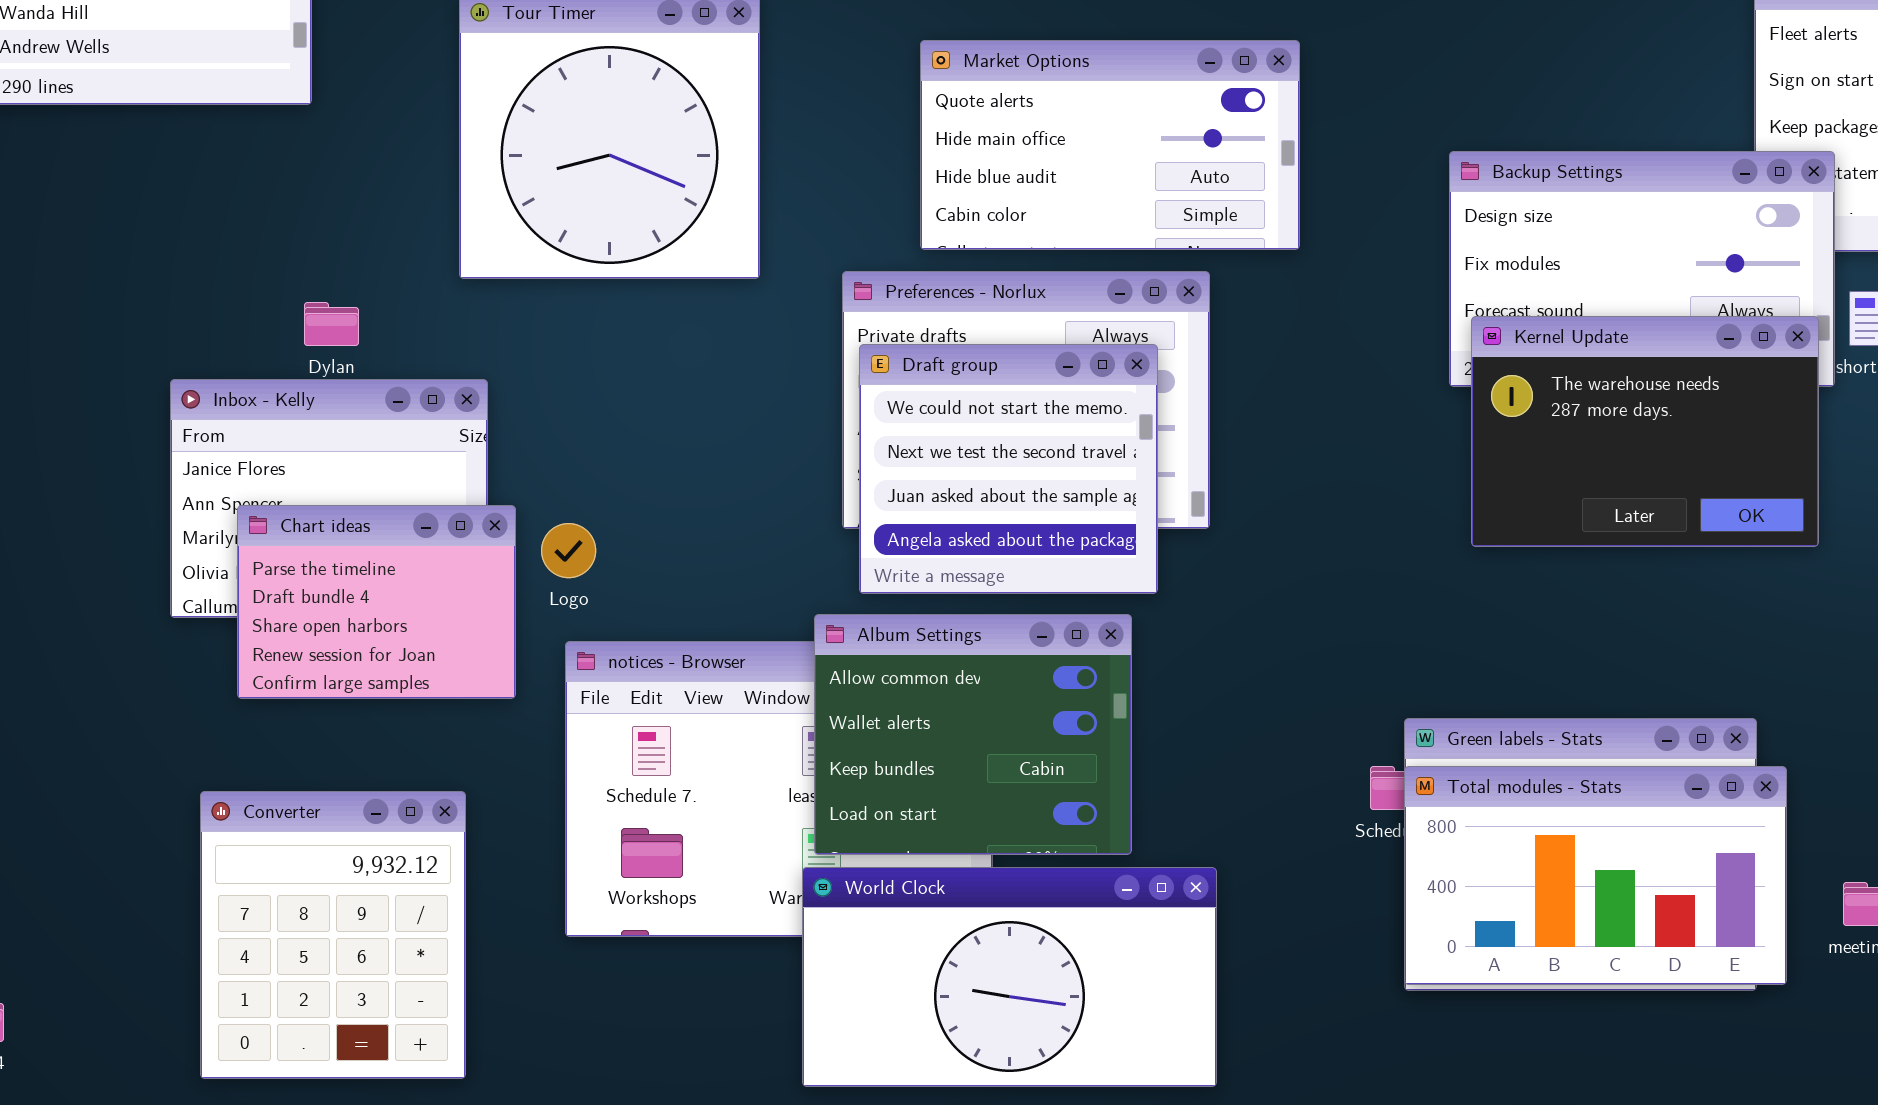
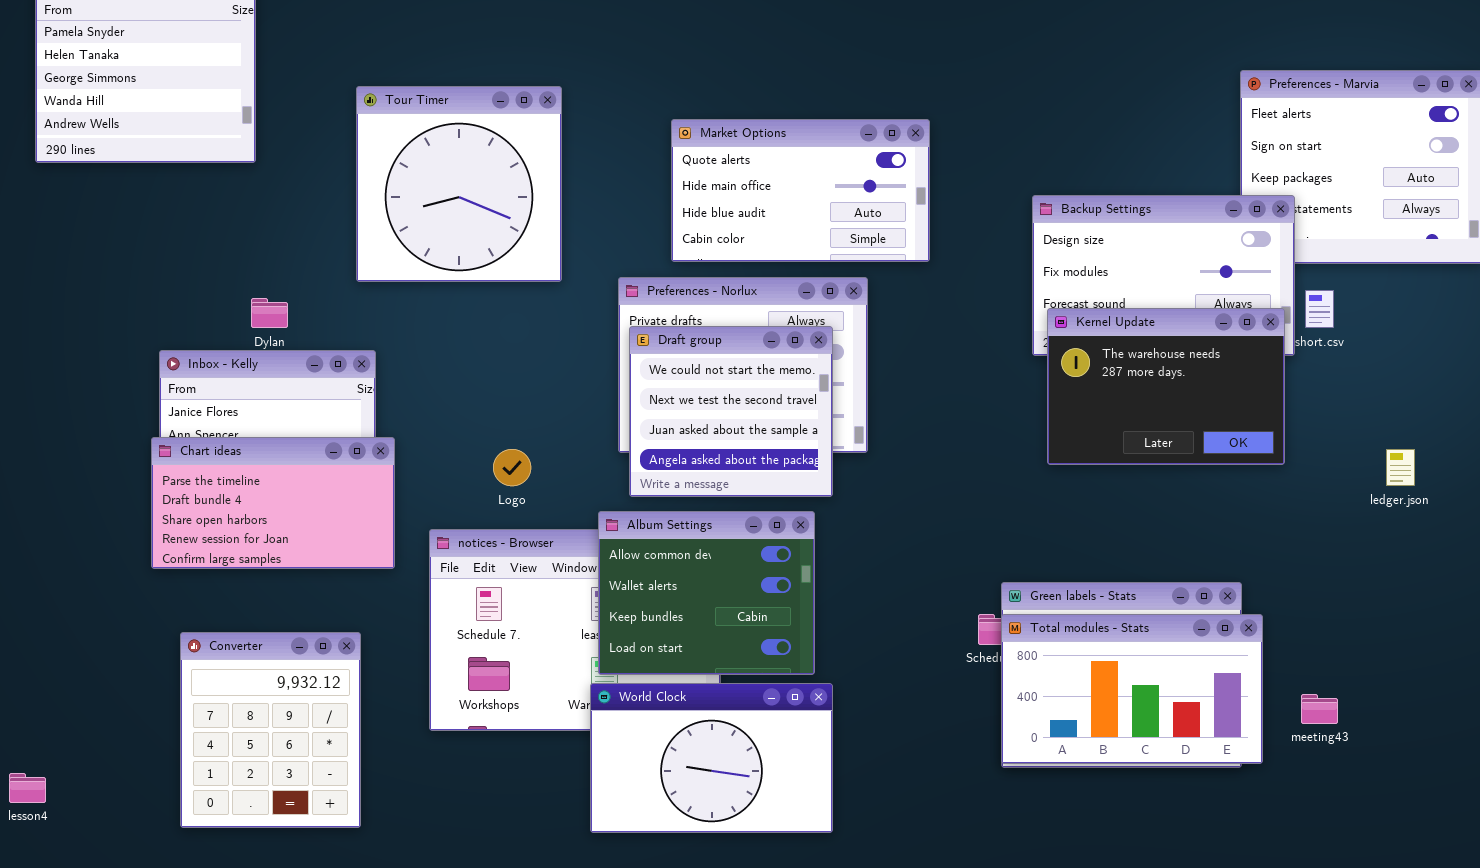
Chart ideas: [237,505,516,699] -> [151,437,395,569], resized
Logo: [541,523,596,578] -> [493,449,531,486], moved
World Clock: [802,867,1217,1087] -> [590,683,833,833], resized

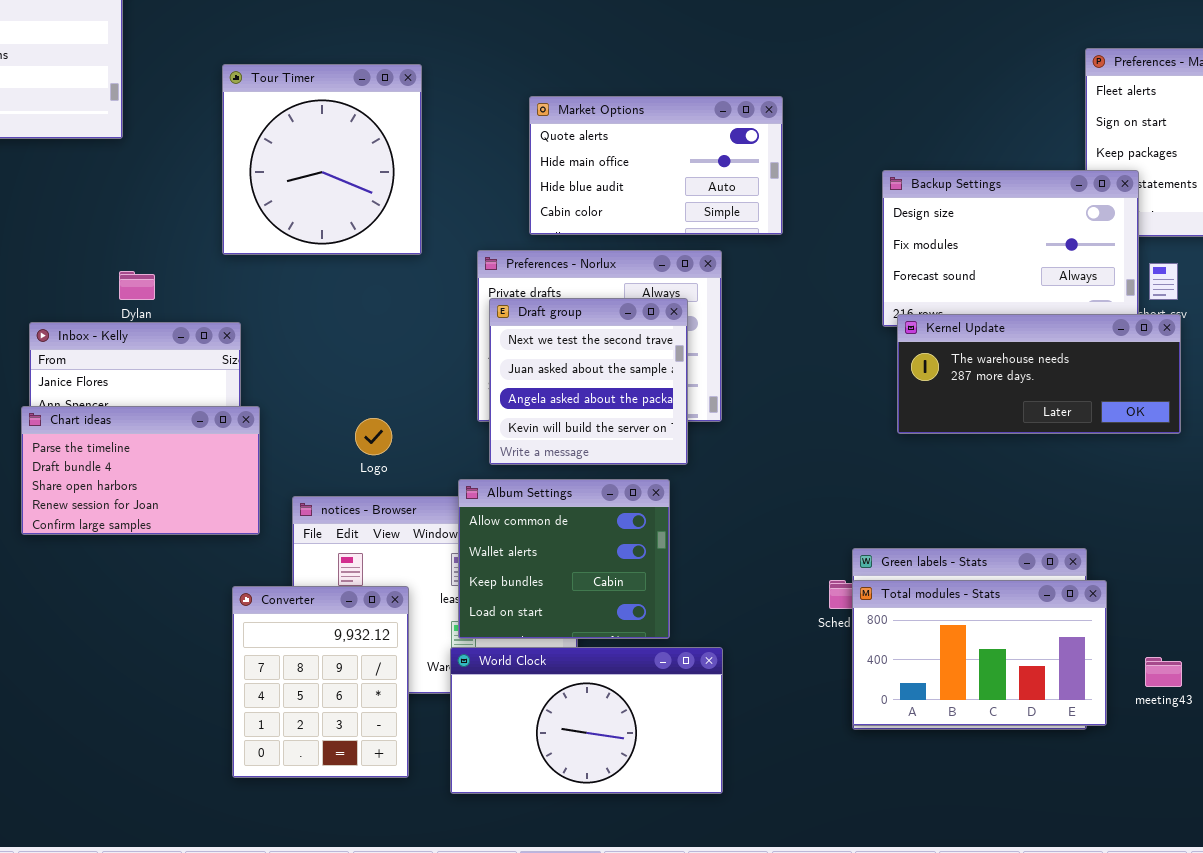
Kernel Update: [1047,308,1285,465] -> [897,314,1181,434], resized
Draft group: [629,326,833,497] -> [489,298,688,465], scrolled down 1 row
Converter: [180,632,361,828] -> [232,586,409,778], moved
World Clock: [590,683,833,833] -> [450,647,723,794], resized

